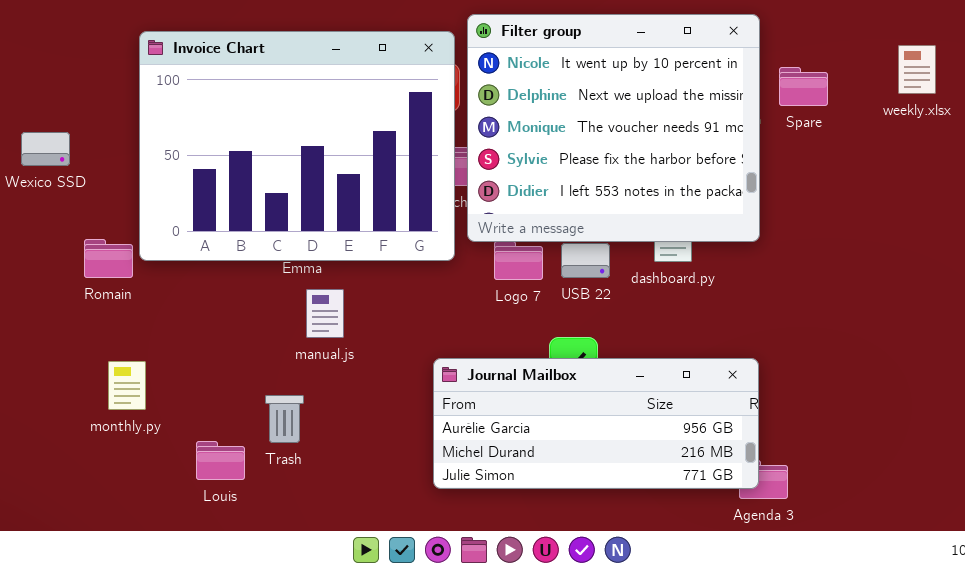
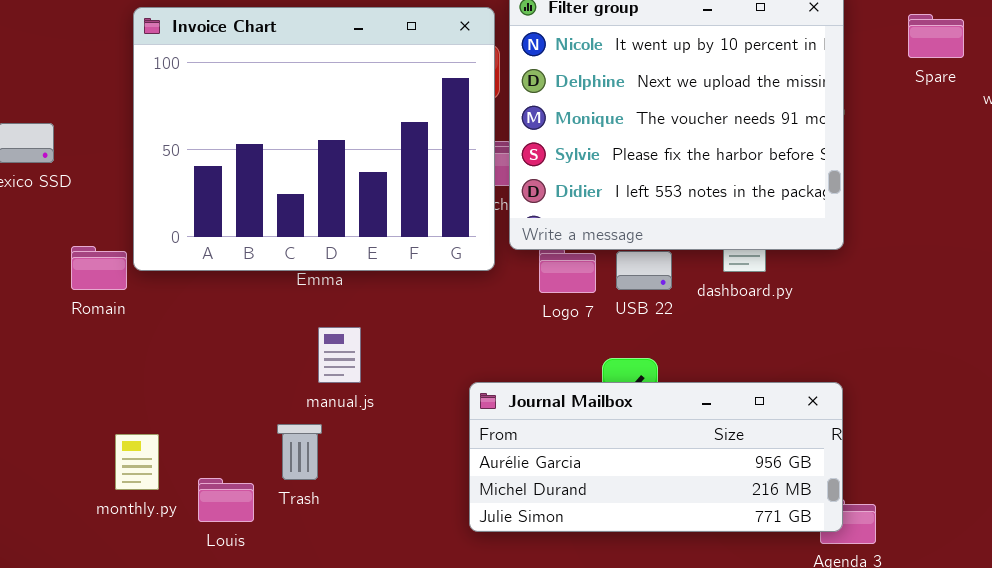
Spare: [779,67,828,106] -> [908,14,964,58], moved
manual.js: [306,289,344,338] -> [318,327,361,383], moved
monthly.py: [108,361,146,410] -> [115,434,159,490], moved

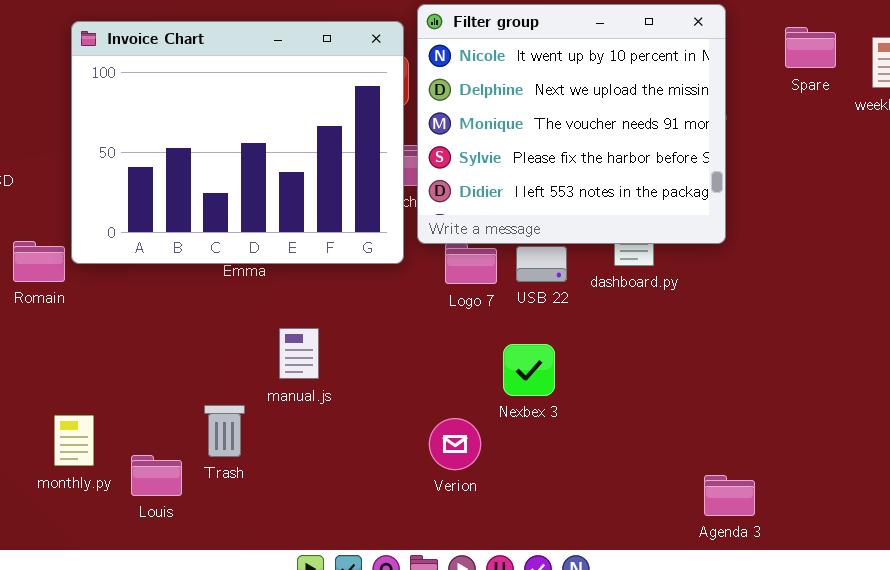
manual.js: [318,327,361,383] -> [279,328,319,379], moved
Journal Mailbox: [469,382,843,532] -> none, closed

